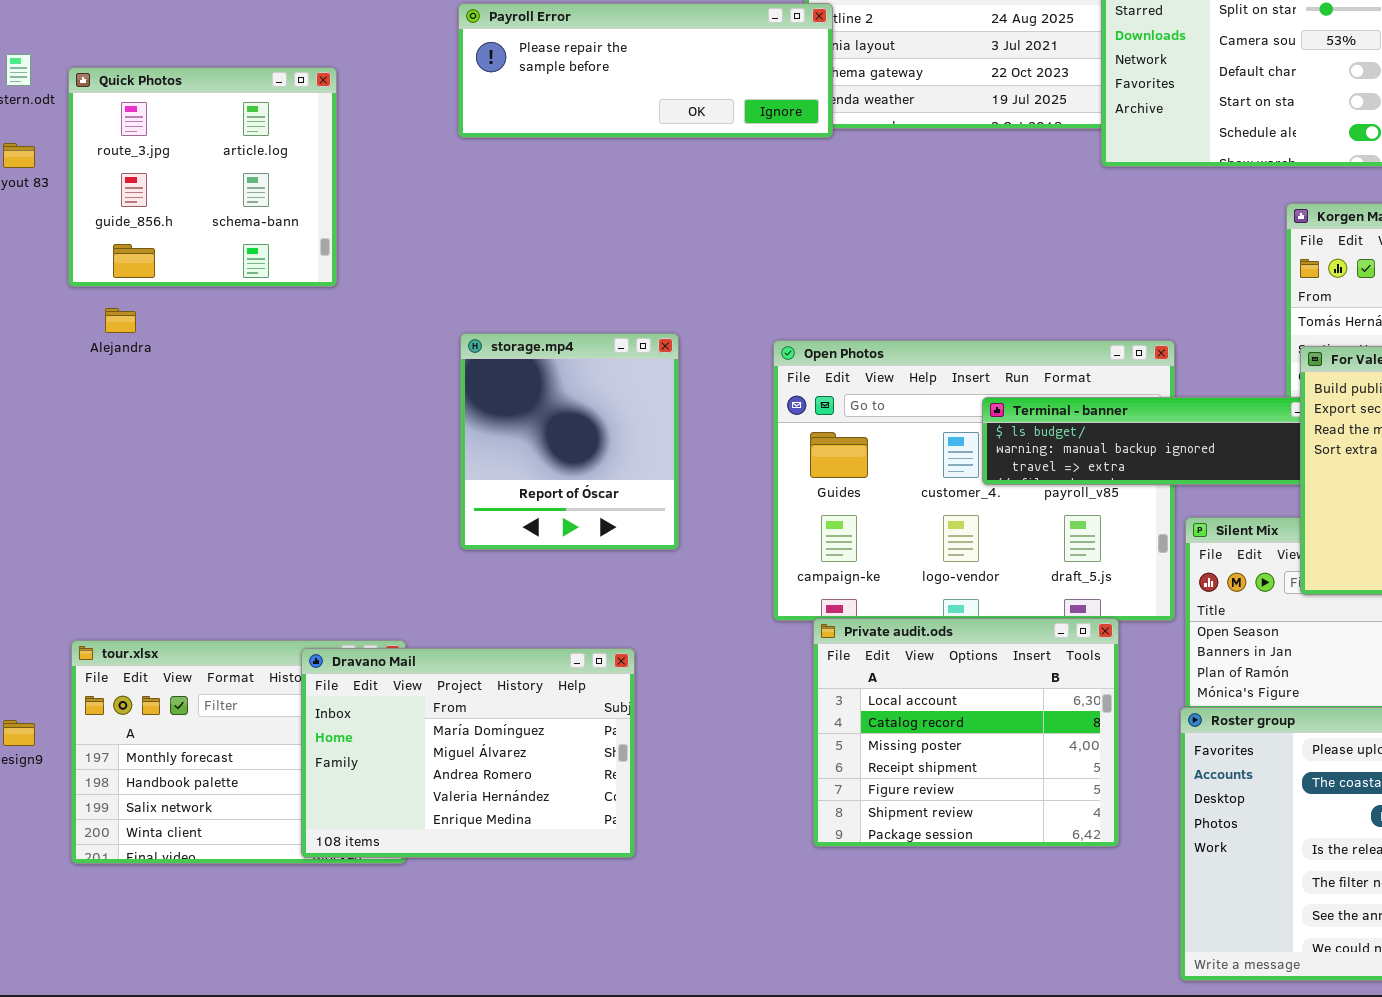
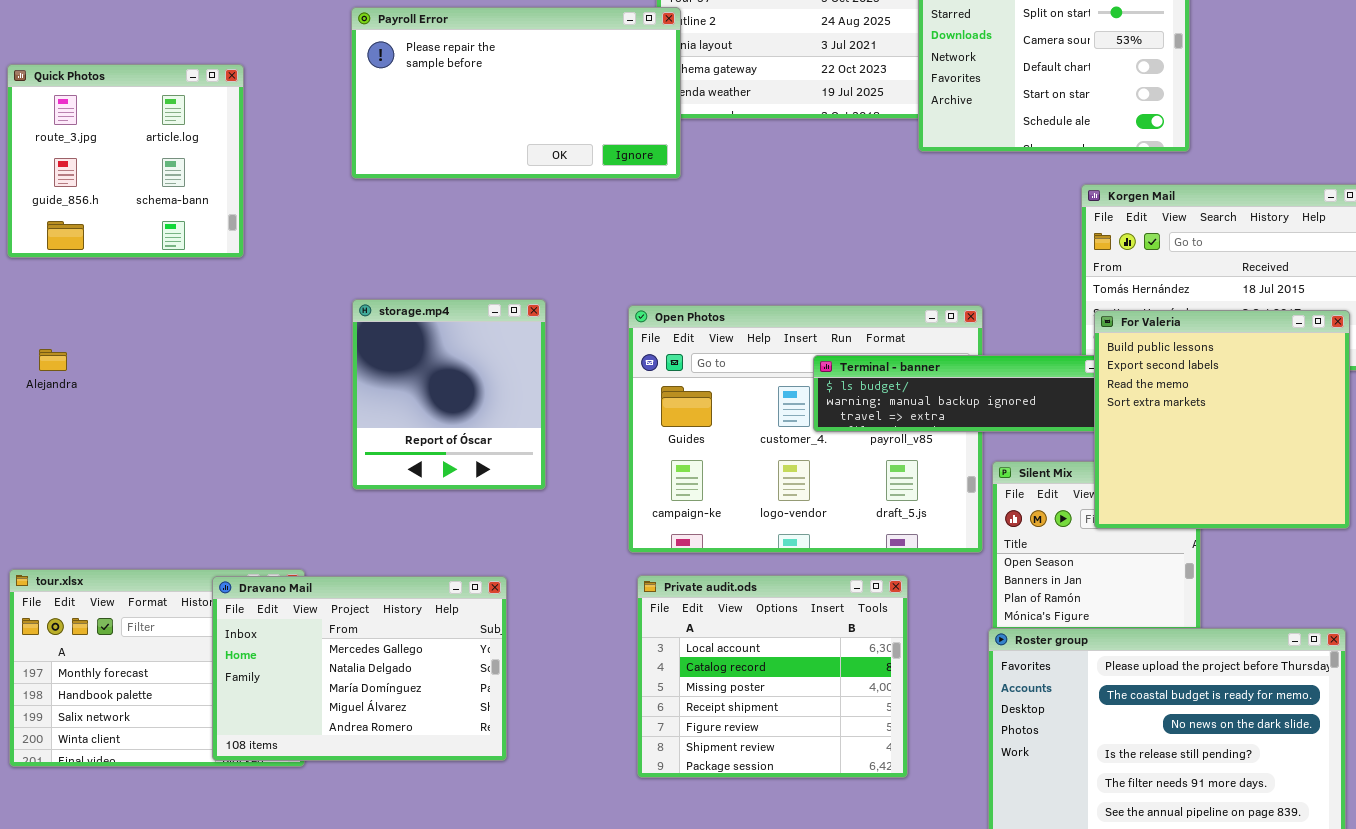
Payroll Error: [458,3,833,138] -> [351,7,681,179], resized
Alejandra: [105,308,136,333] -> [39,349,67,371], moved
Private audit.ods: [813,618,1119,847] -> [637,575,908,778], moved
Dravano Mail: [301,648,635,858] -> [212,576,507,761], scrolled up 2 rows

